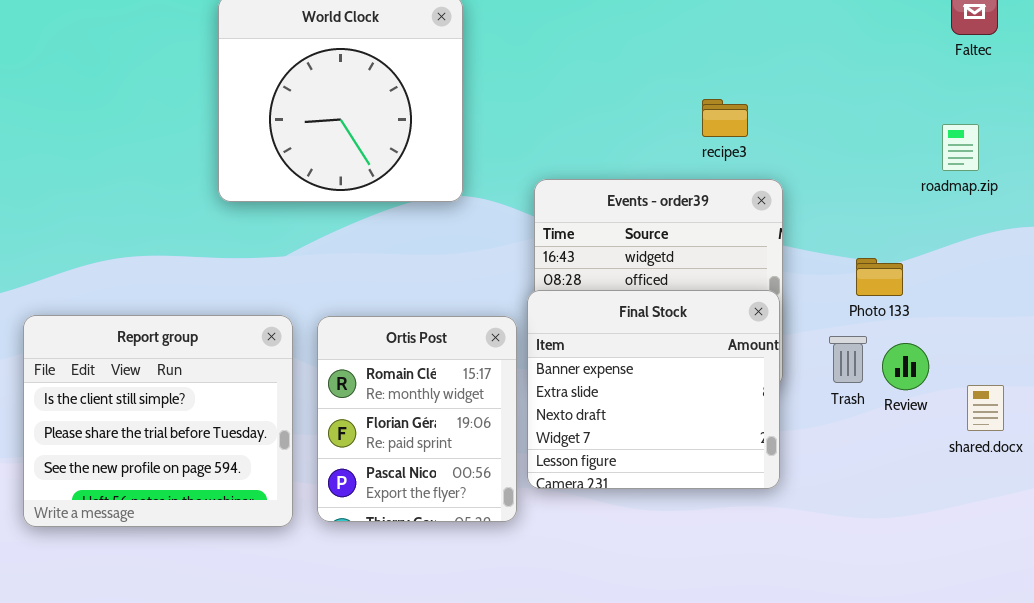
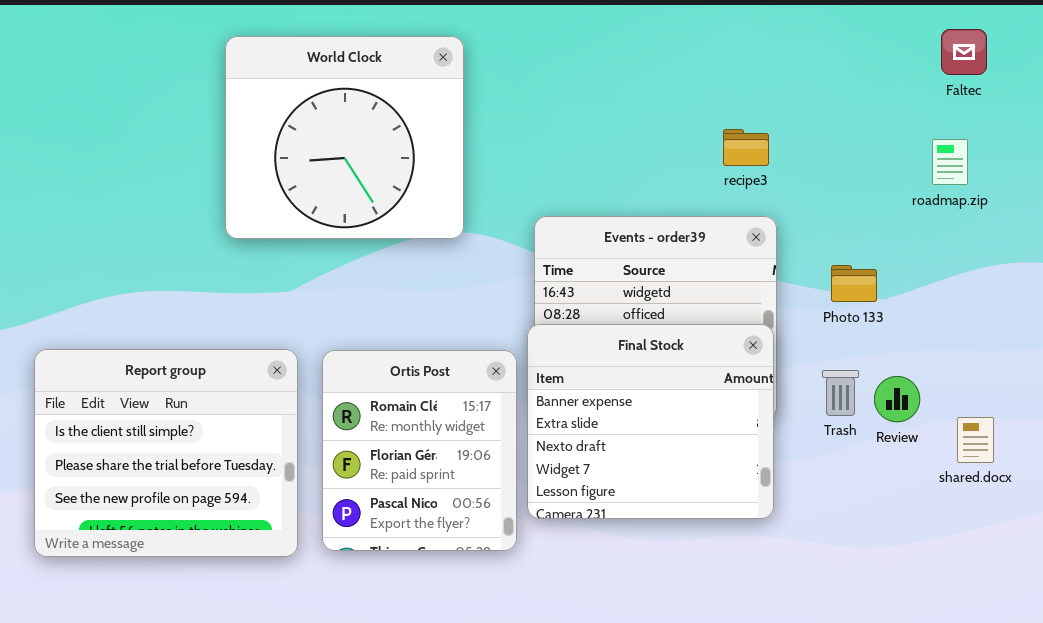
recipe3: [702,99,748,137] -> [723,129,769,166], moved
roadmap.zip: [942,124,979,171] -> [932,139,968,185], moved
Photo 133: [856,258,903,296] -> [831,265,877,302], moved

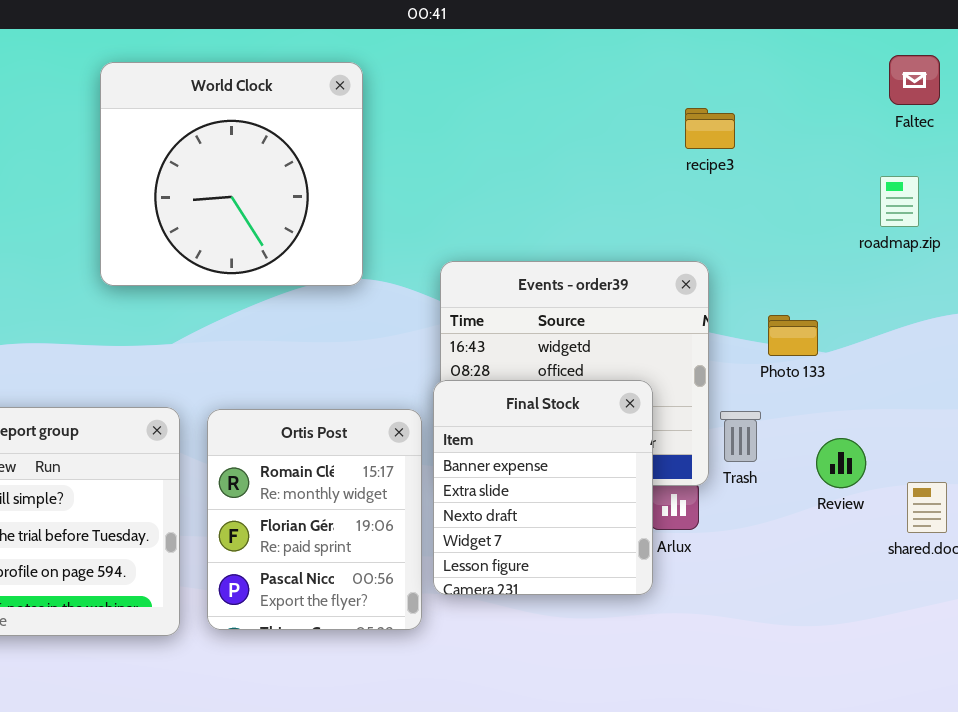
recipe3: [723,129,769,166] -> [685,108,735,149], moved
Final Stock: [527,324,774,519] -> [433,380,653,595], resized
Trash: [822,370,859,416] -> [720,411,761,462], moved

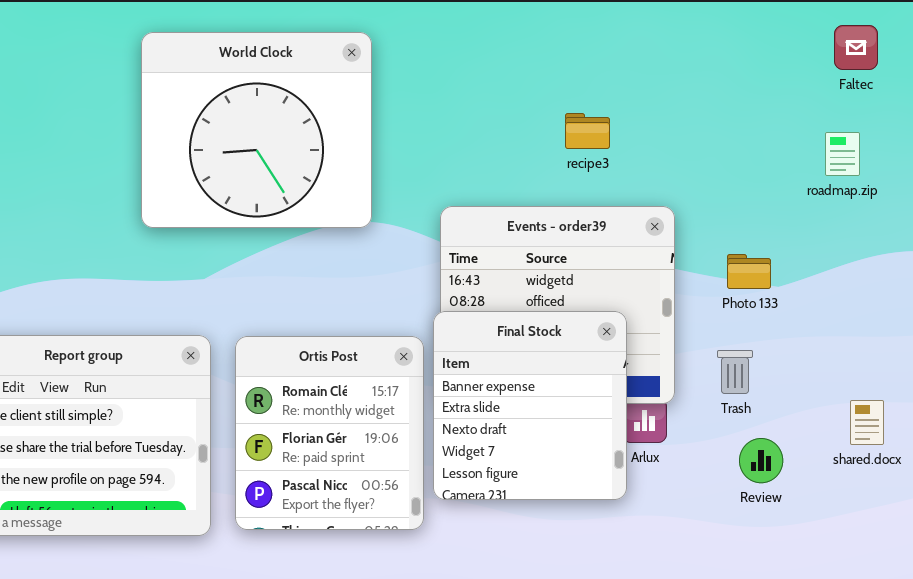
recipe3: [685,108,735,149] -> [565,113,610,149], moved
Trash: [720,411,761,462] -> [717,350,753,394], moved
Review: [816,438,866,488] -> [739,438,783,483], moved

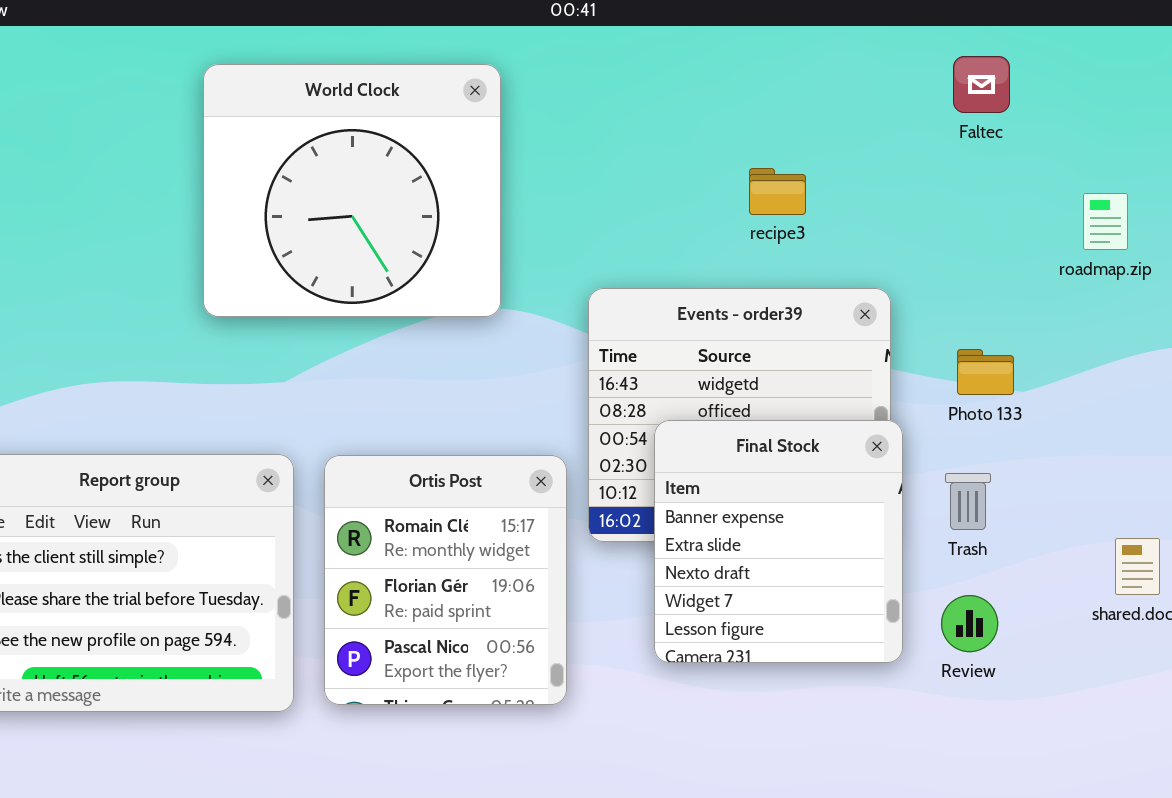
Faltec: [834,25,878,70] -> [953,56,1010,113], moved
Final Stock: [433,311,627,500] -> [654,420,903,663], moved
Review: [739,438,783,483] -> [941,595,998,652], moved

